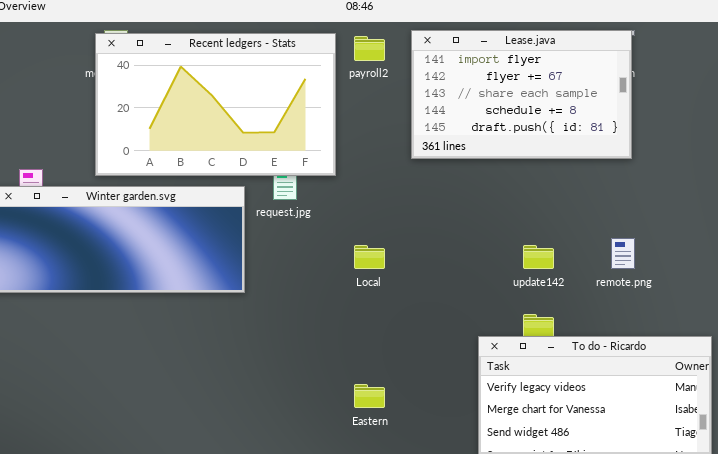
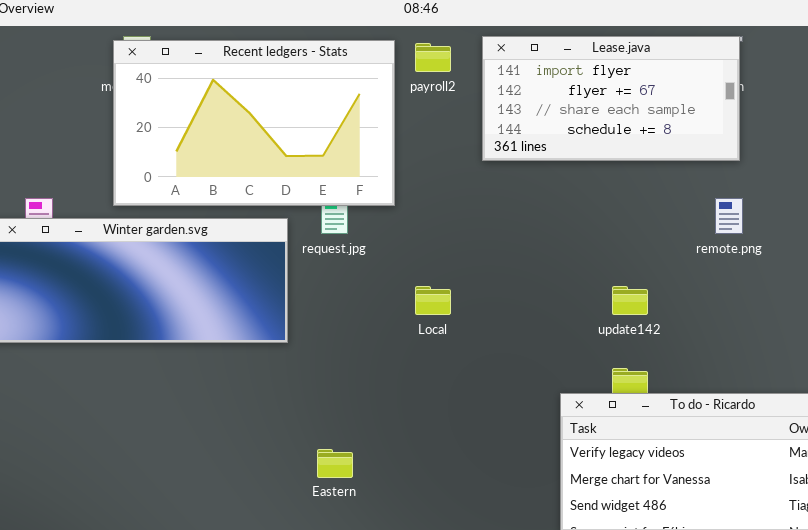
Lease.java: [411,30,632,159] -> [482,36,740,161], resized
remote.png: [611,238,635,269] -> [715,198,743,234], moved
Eastern: [354,384,385,408] -> [317,449,353,478], moved

